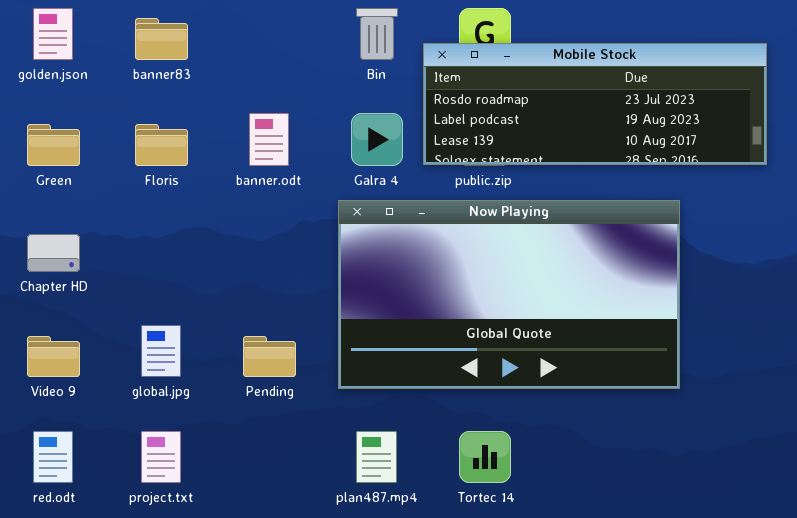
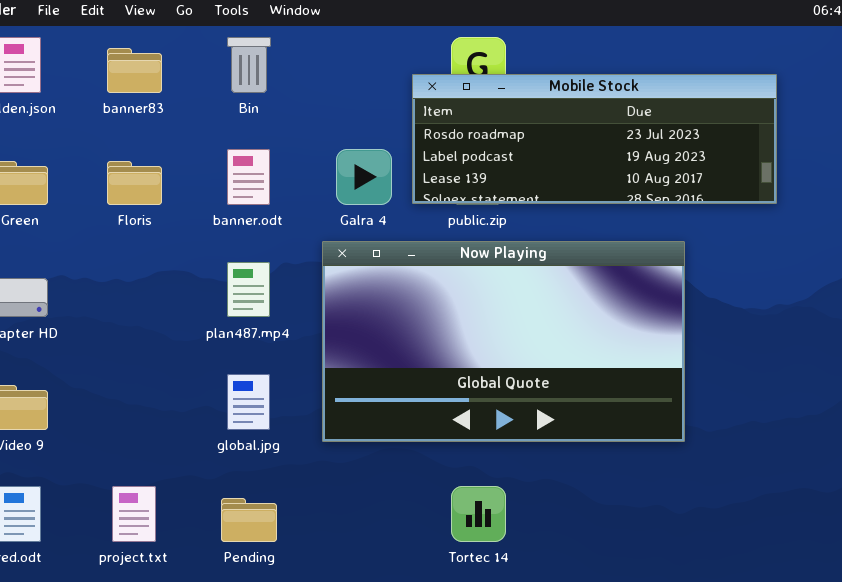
Bin: [356,8,398,60] -> [227,37,271,93], moved
global.jpg: [141,325,181,377] -> [227,374,270,430], moved
Pending: [243,336,296,377] -> [221,498,277,542], moved
plan487.mp4: [356,431,397,483] -> [227,262,270,317], moved

